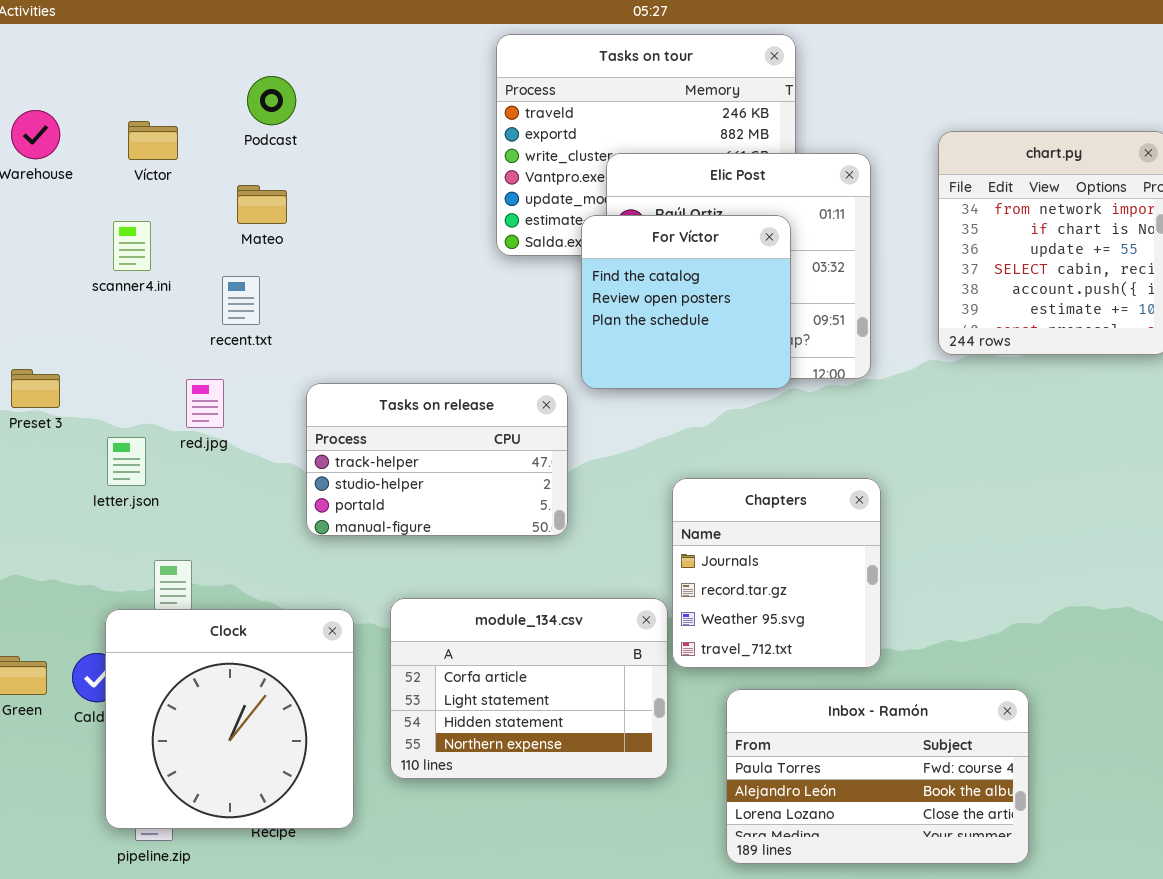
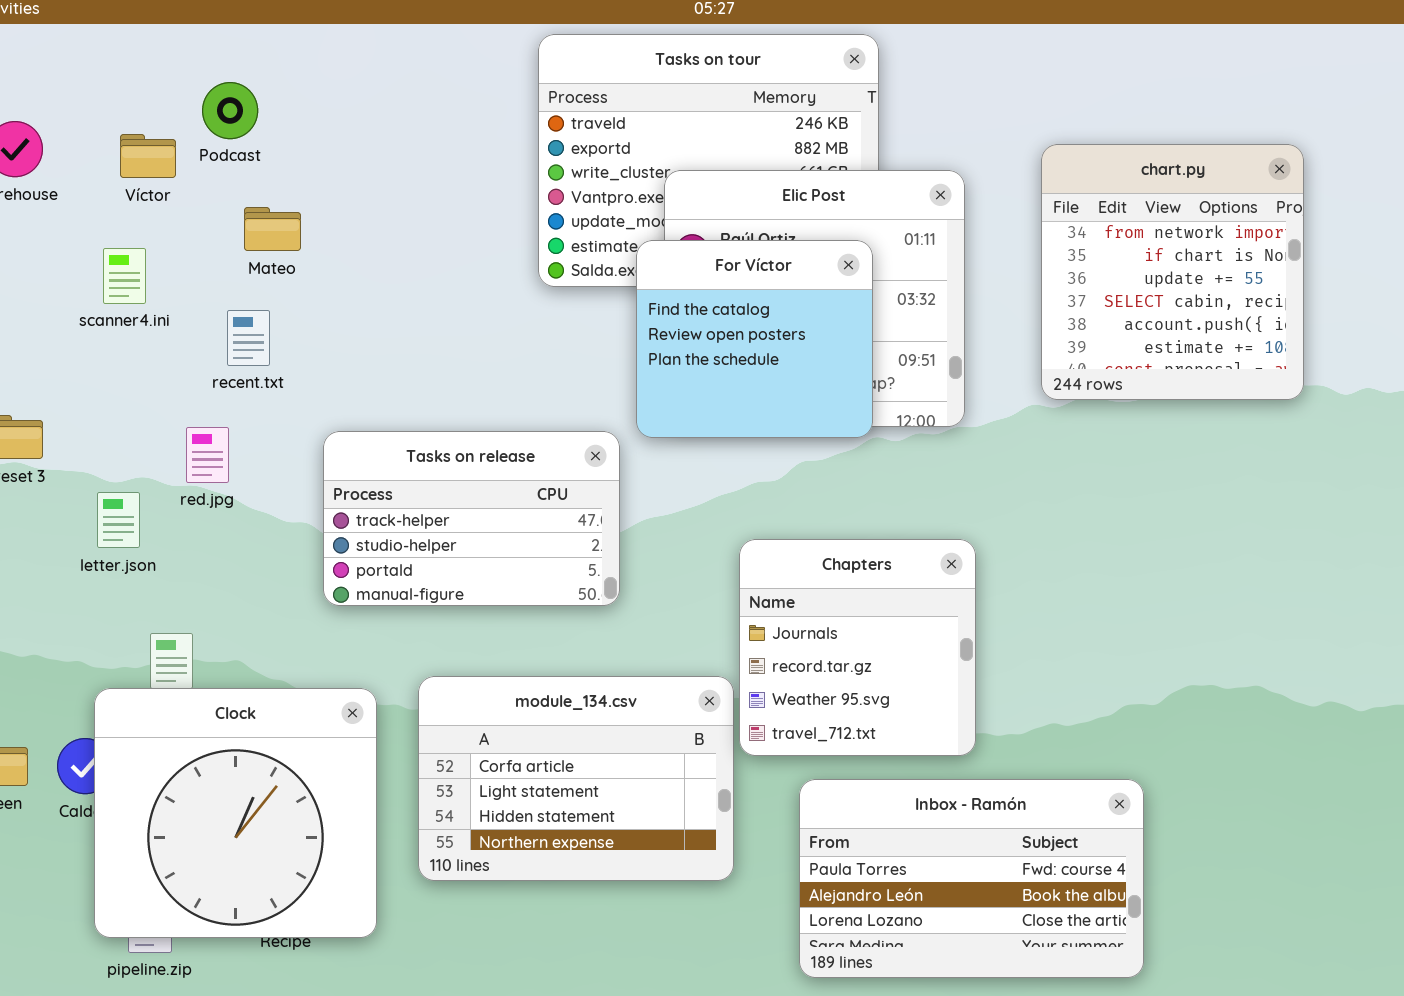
Podcast: [247,76,296,125] -> [202,82,258,139], moved

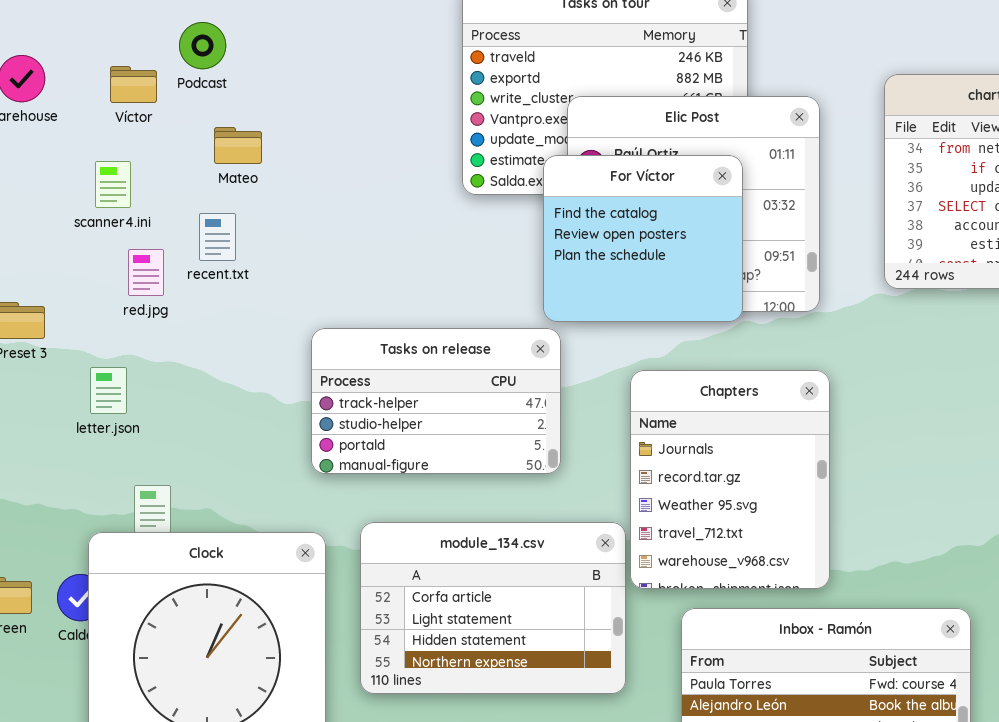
red.jpg: [186,427,229,483] -> [128,249,164,296], moved
Tasks on release: [323,431,620,606] -> [311,328,561,474], moved
Chapters: [739,539,976,756] -> [630,370,830,589], resized

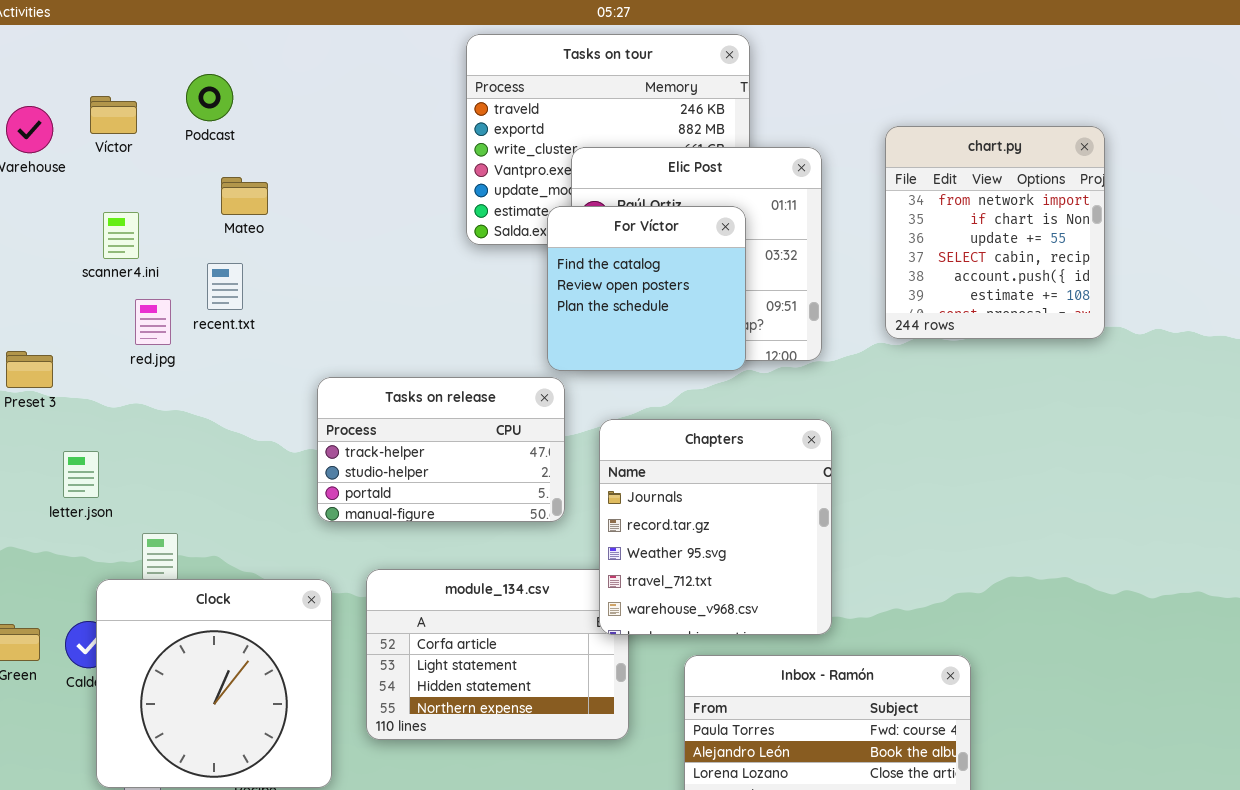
Víctor: [110,66,157,103] -> [90,96,137,134], moved
letter.json: [90,367,127,414] -> [63,451,99,498], moved
Chapters: [630,370,830,589] -> [599,419,832,635], resized

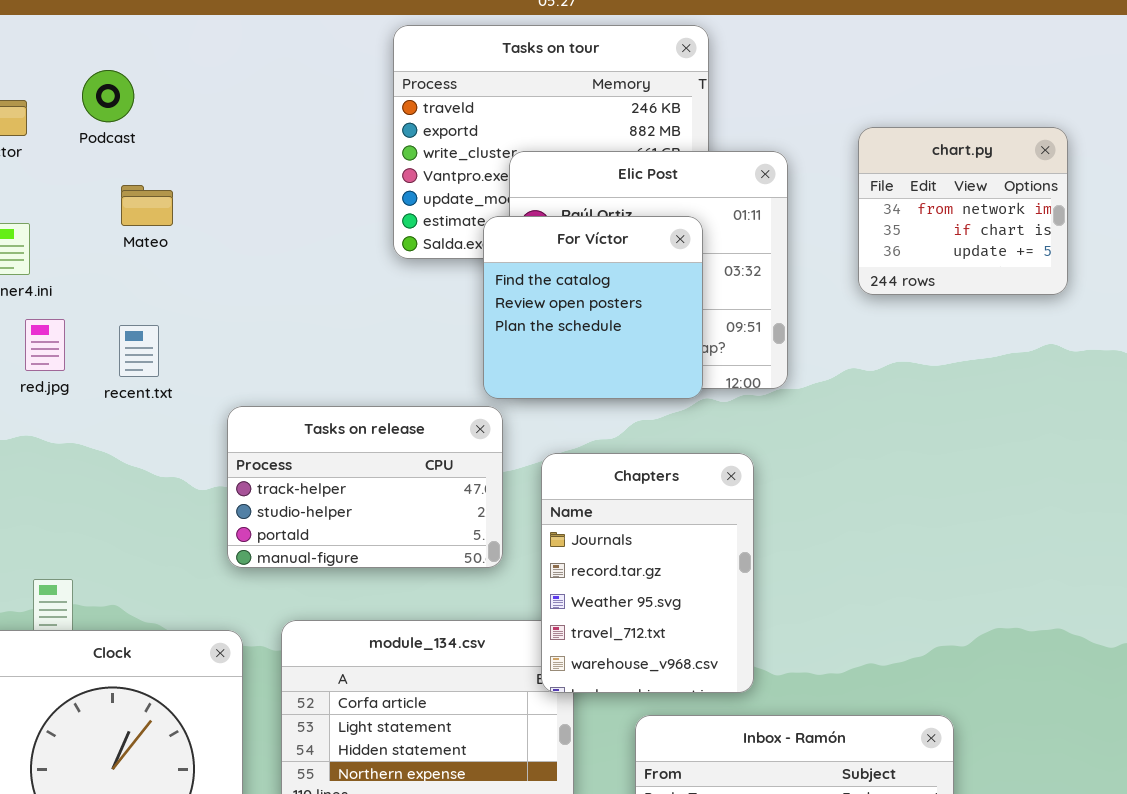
chart.py: [885,126,1105,339] -> [858,127,1068,295], resized
recent.txt: [207,263,243,310] -> [119,325,159,377], moved
Chapters: [599,419,832,635] -> [541,453,754,693], resized

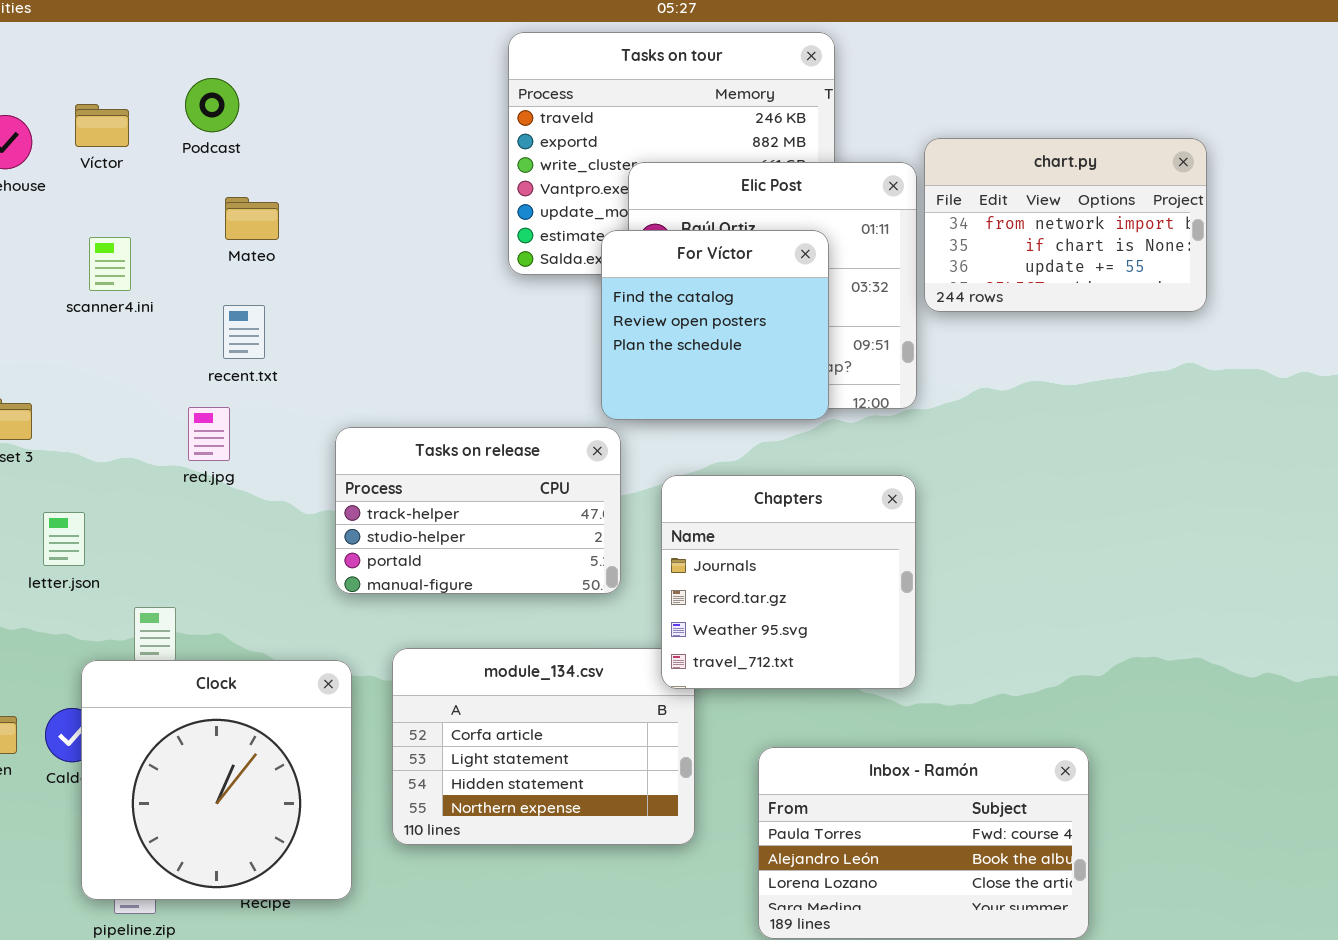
chart.py: [858,127,1068,295] -> [924,138,1207,312], resized
red.jpg: [25,319,65,371] -> [188,407,230,461], moved
recent.txt: [119,325,159,377] -> [223,305,265,359], moved
Chapters: [541,453,754,693] -> [661,475,916,689], resized

